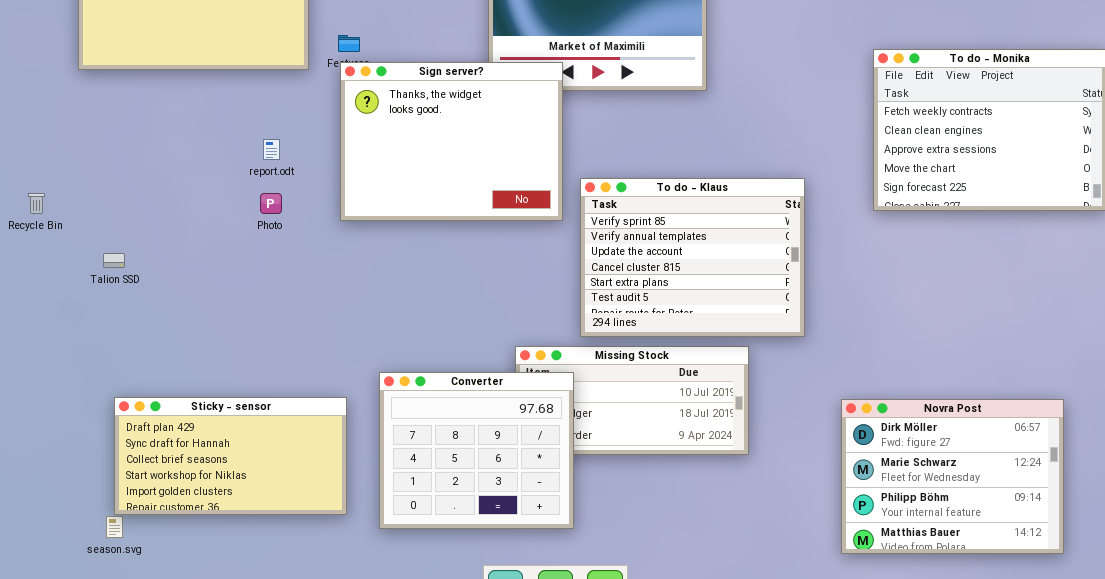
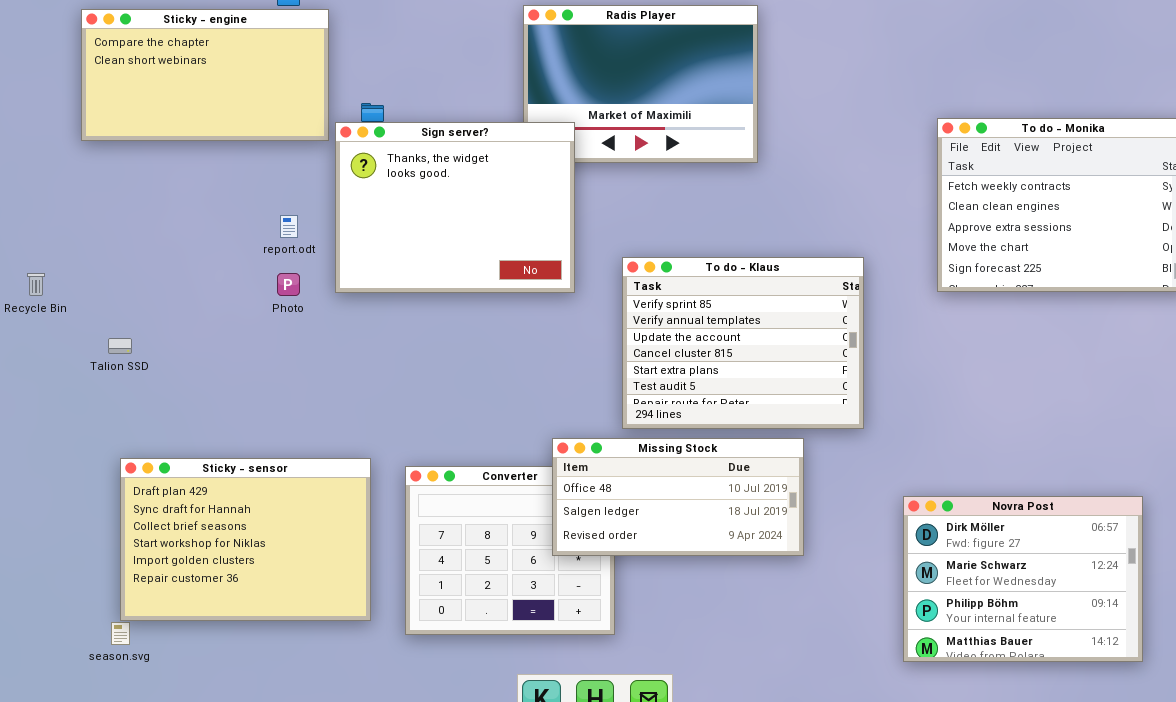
Sign server?: [340,62,563,221] -> [335,122,575,293], moved
Missing Stock: [515,346,749,455] -> [552,438,804,556], raised
Sticky - sensor: [114,397,347,515] -> [120,458,371,621], resized

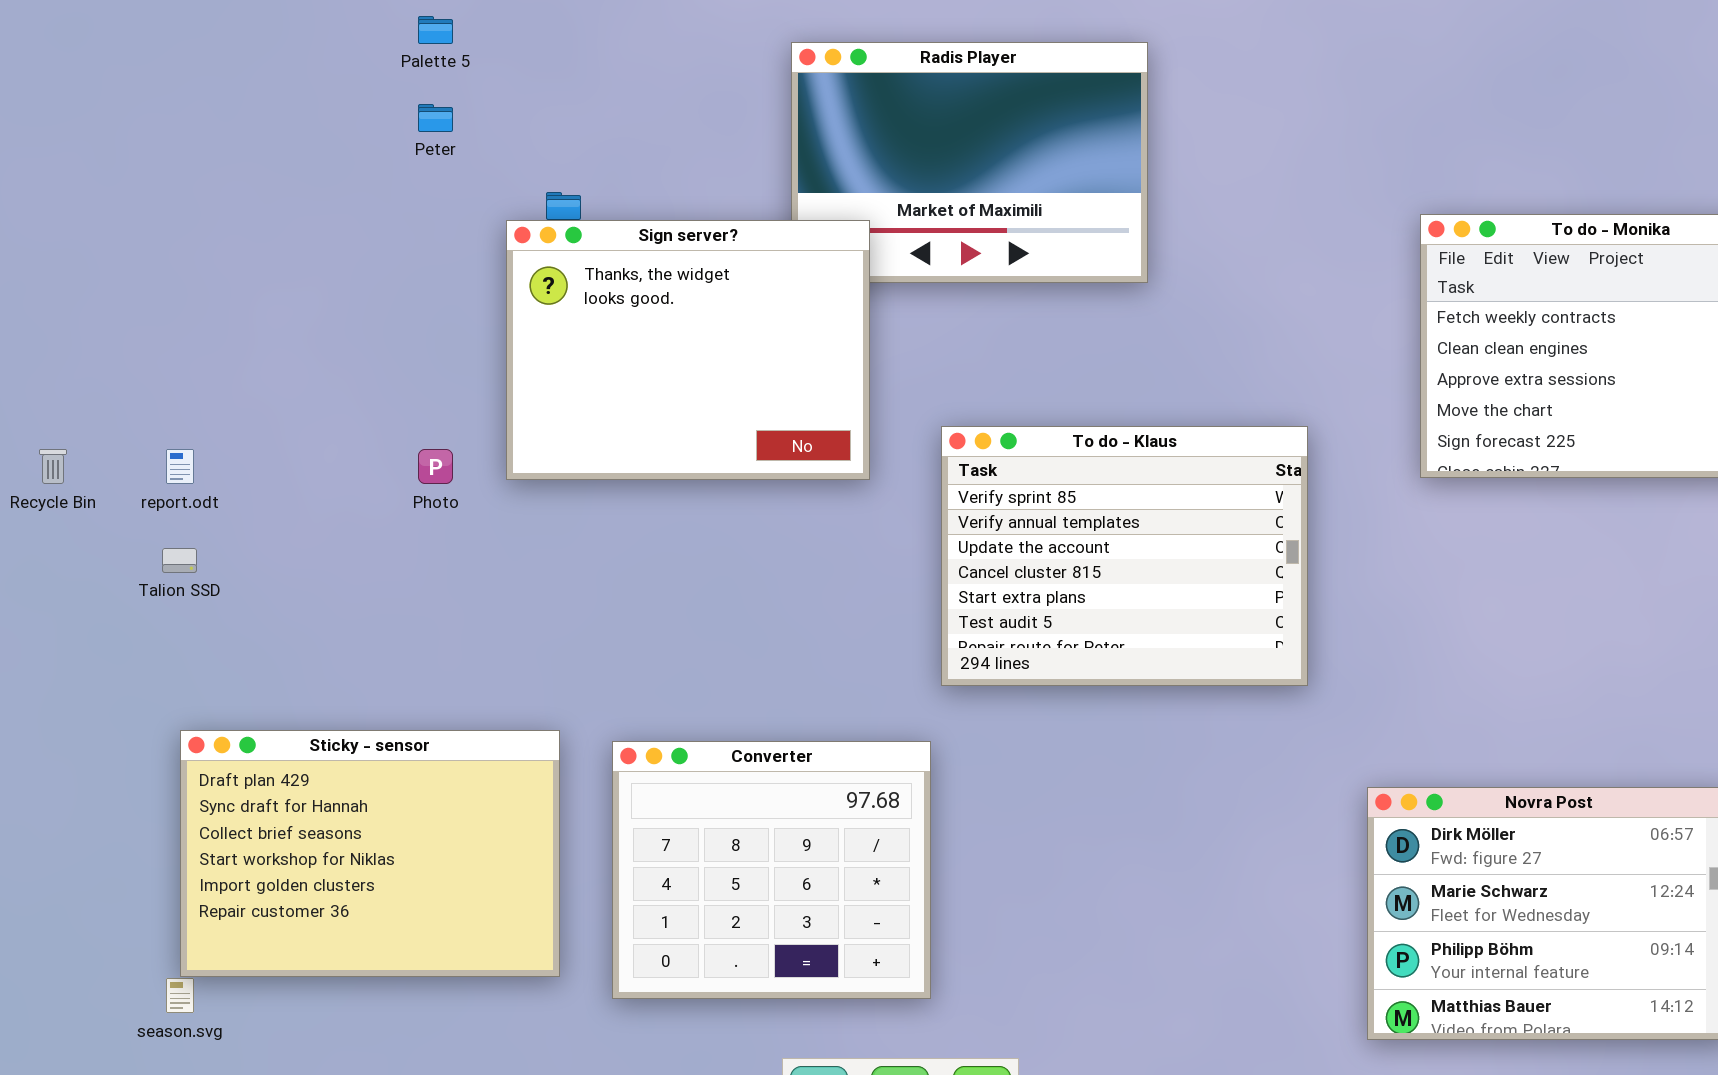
Sticky - engine: [81,9,329,141] -> none, closed
report.odt: [280,215,298,238] -> [166,449,194,484], moved
Missing Stock: [552,438,804,556] -> none, closed

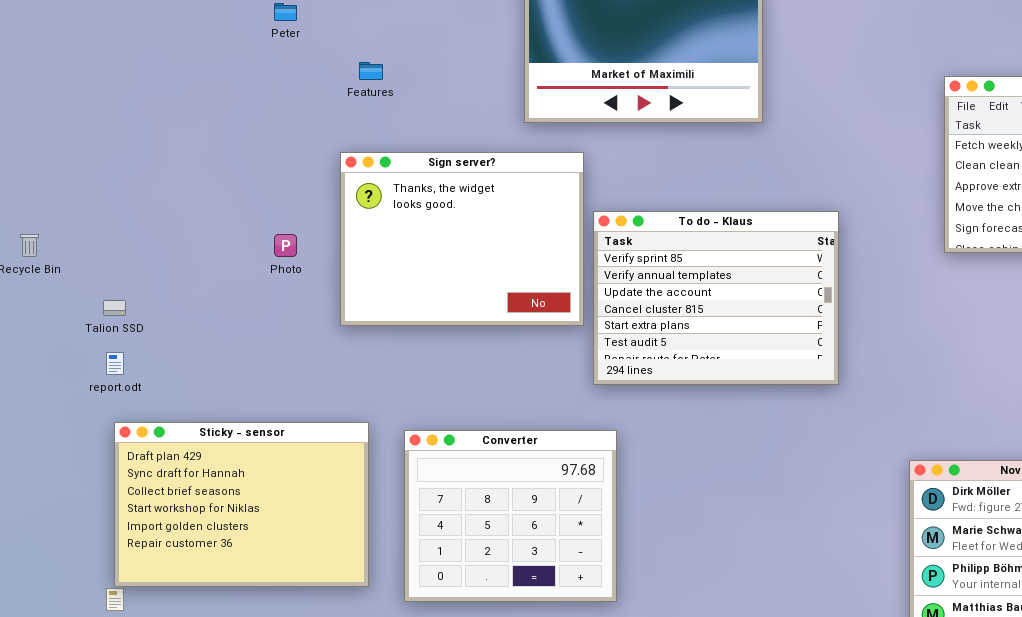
Sign server?: [506,220,870,480] -> [340,152,584,326], moved
To do - Klaus: [941,426,1308,686] -> [593,211,839,385], moved
report.odt: [166,449,194,484] -> [106,352,124,375], moved

